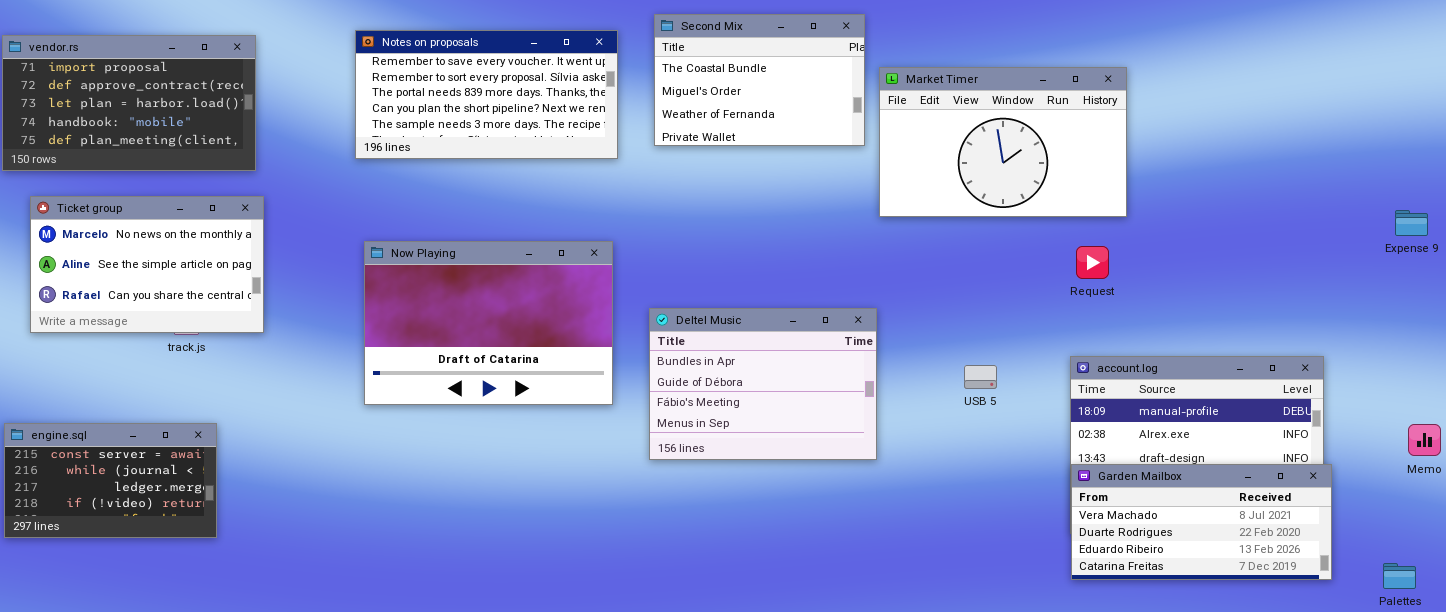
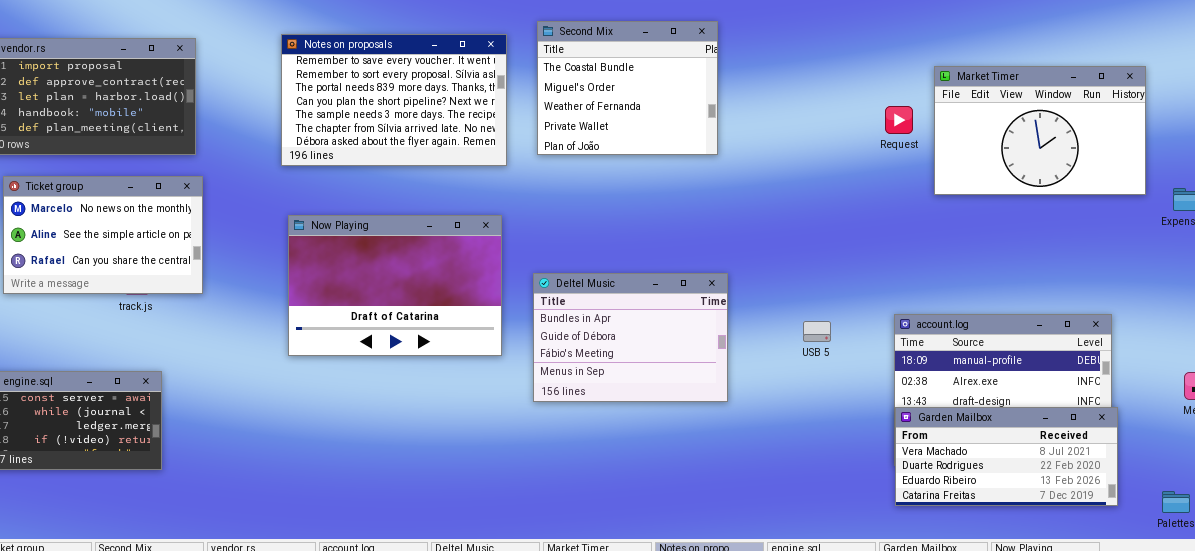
Second Mix: [654,14,865,146] -> [537,21,718,155], resized
Notes on proposals: [355,30,618,159] -> [281,34,507,166], resized
Market Timer: [879,67,1127,217] -> [934,66,1146,195], moved
Request: [1076,246,1109,279] -> [885,106,913,134], moved

